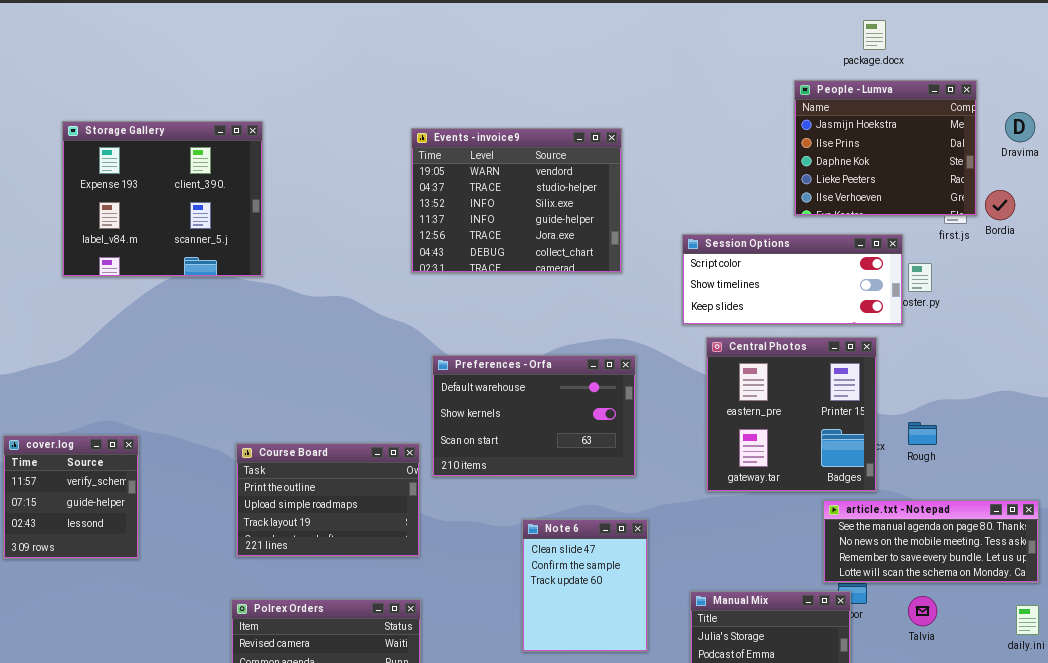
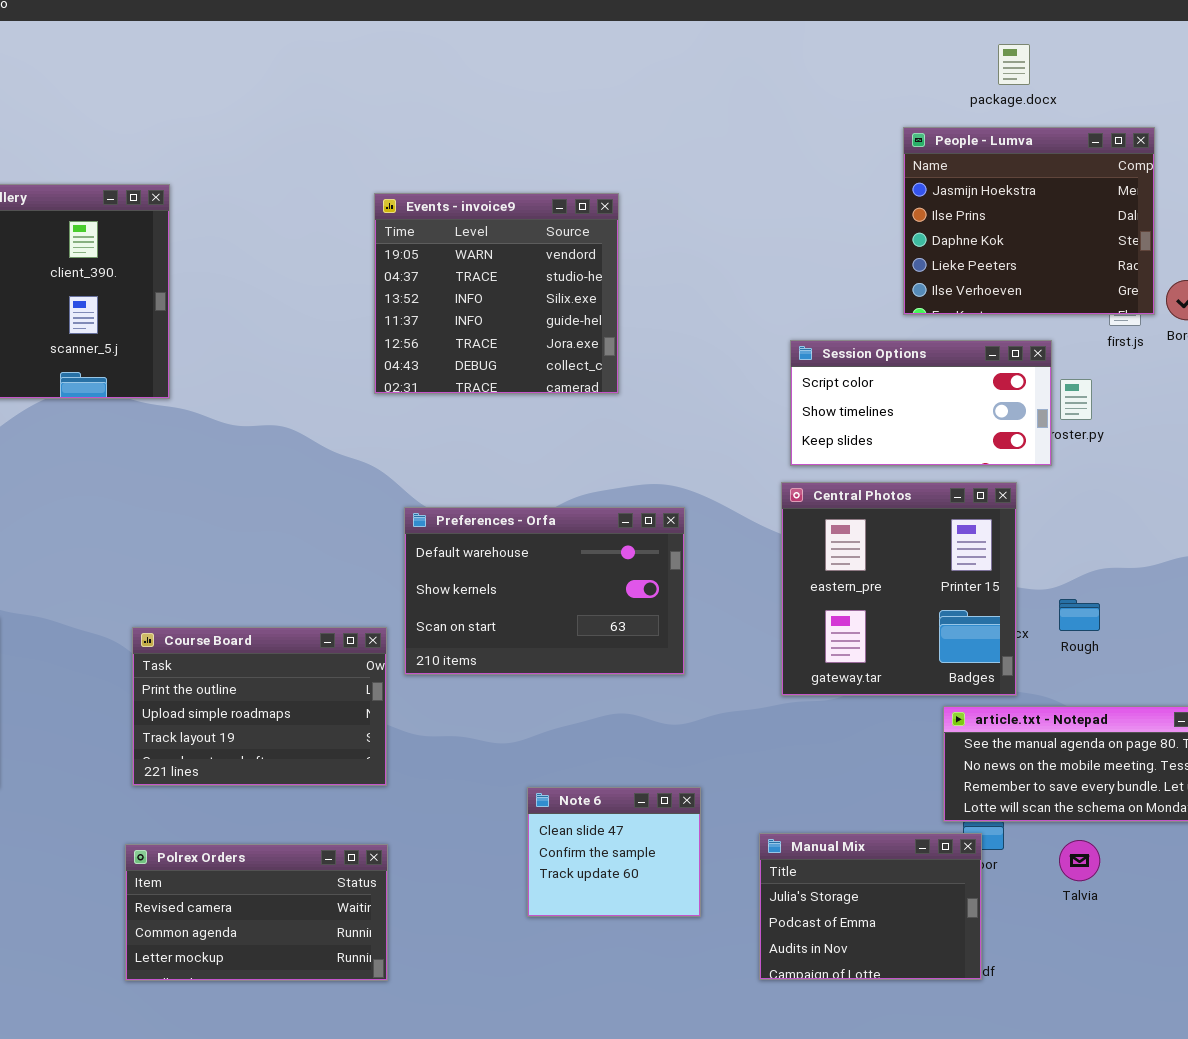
Events - invoice9: [411,128,622,273] -> [374,193,619,394], resized
Session Options: [682,234,903,325] -> [790,340,1052,466], resized
Note 6: [522,519,648,652] -> [527,787,701,917], resized

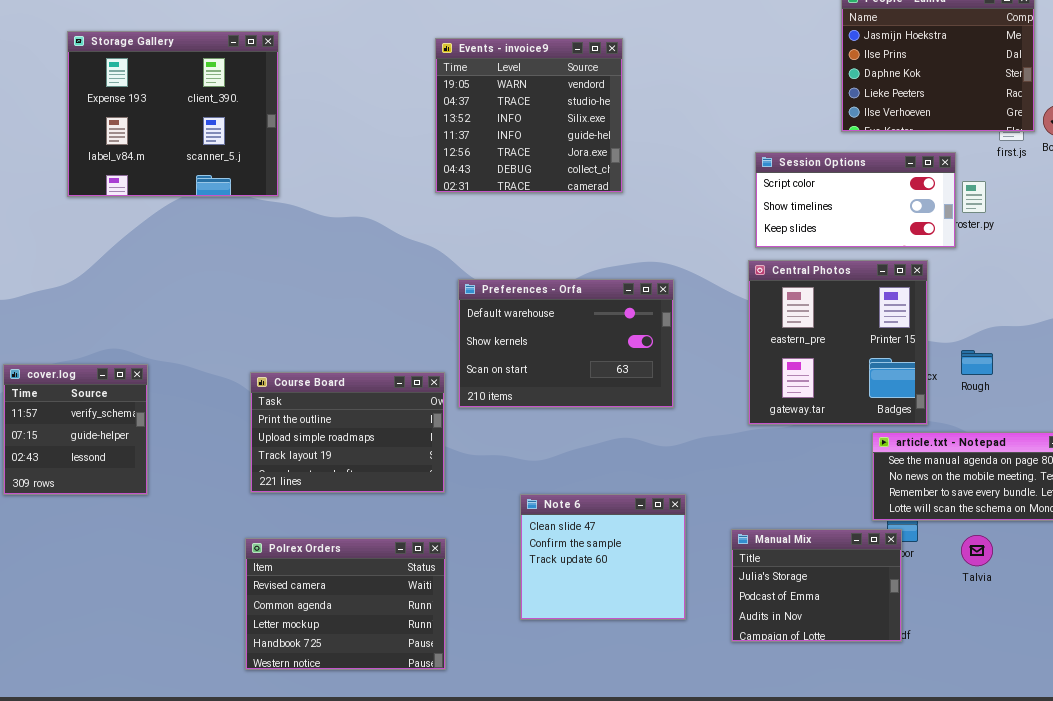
Note 6: [527,787,701,917] -> [520,494,686,620], resized
Polrex Orders: [125,844,388,981] -> [245,538,446,670], resized

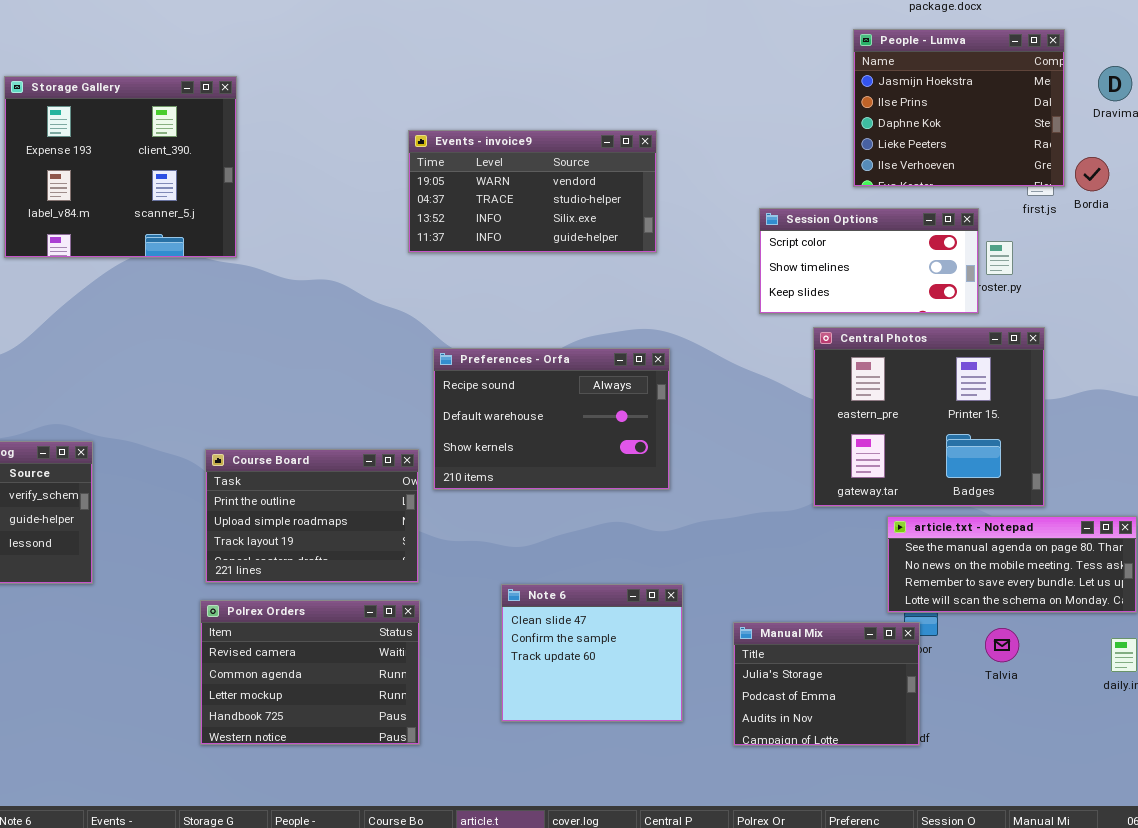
Events - invoice9: [435,38,623,193] -> [408,130,657,253], resized
Central Photos: [748,260,928,425] -> [813,327,1045,507], moved, resized
Preferences - Orfa: [458,279,674,408] -> [433,348,670,490], scrolled up 1 row
Polrex Orders: [245,538,446,670] -> [200,600,420,745], moved

